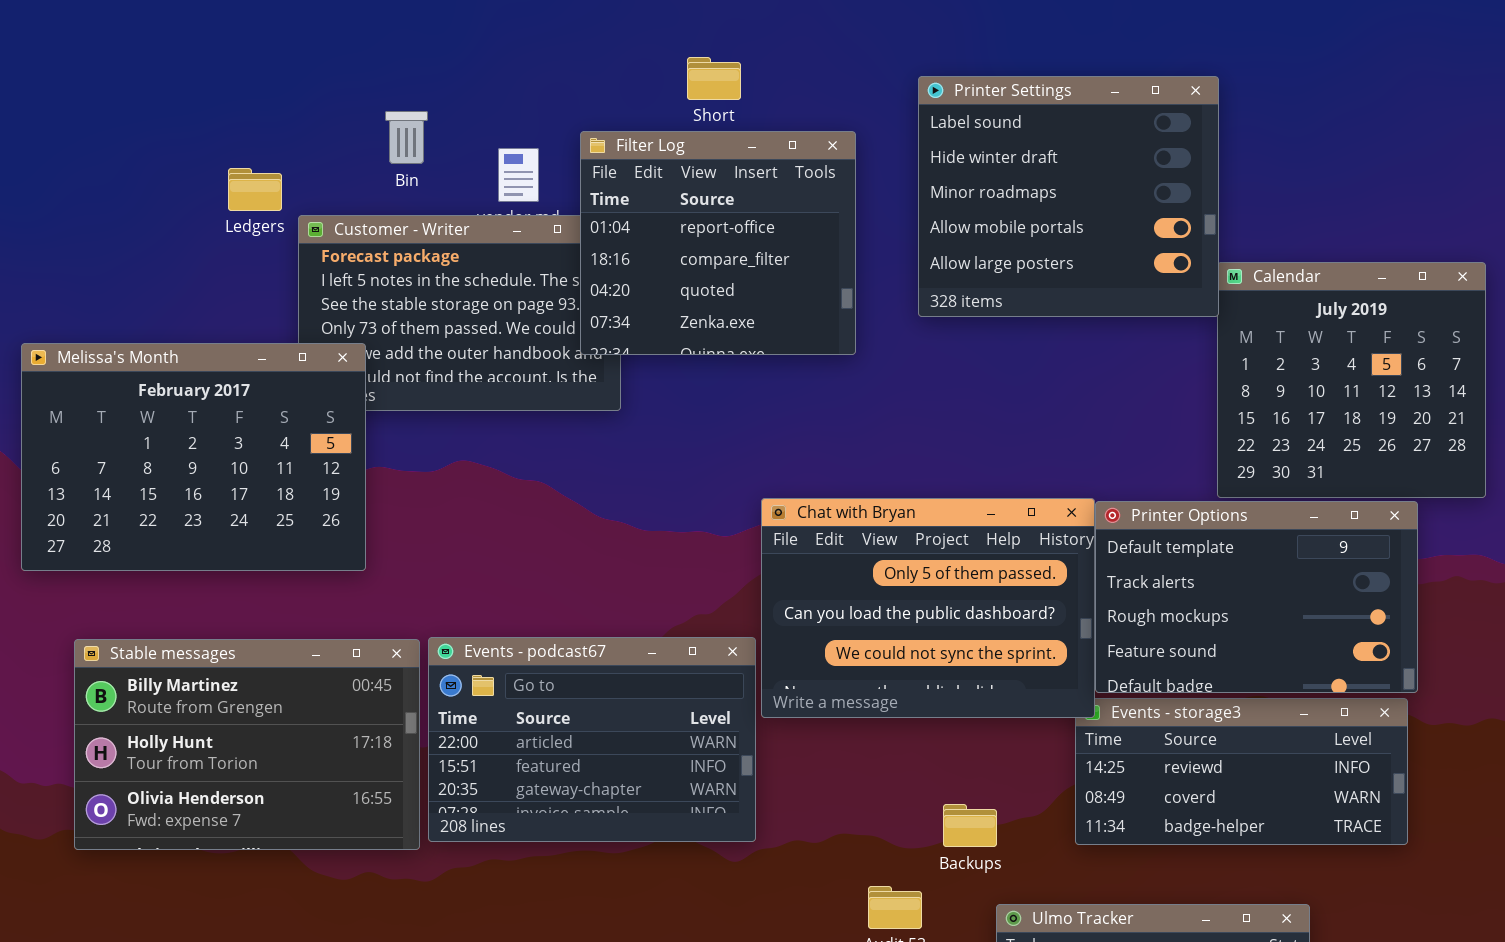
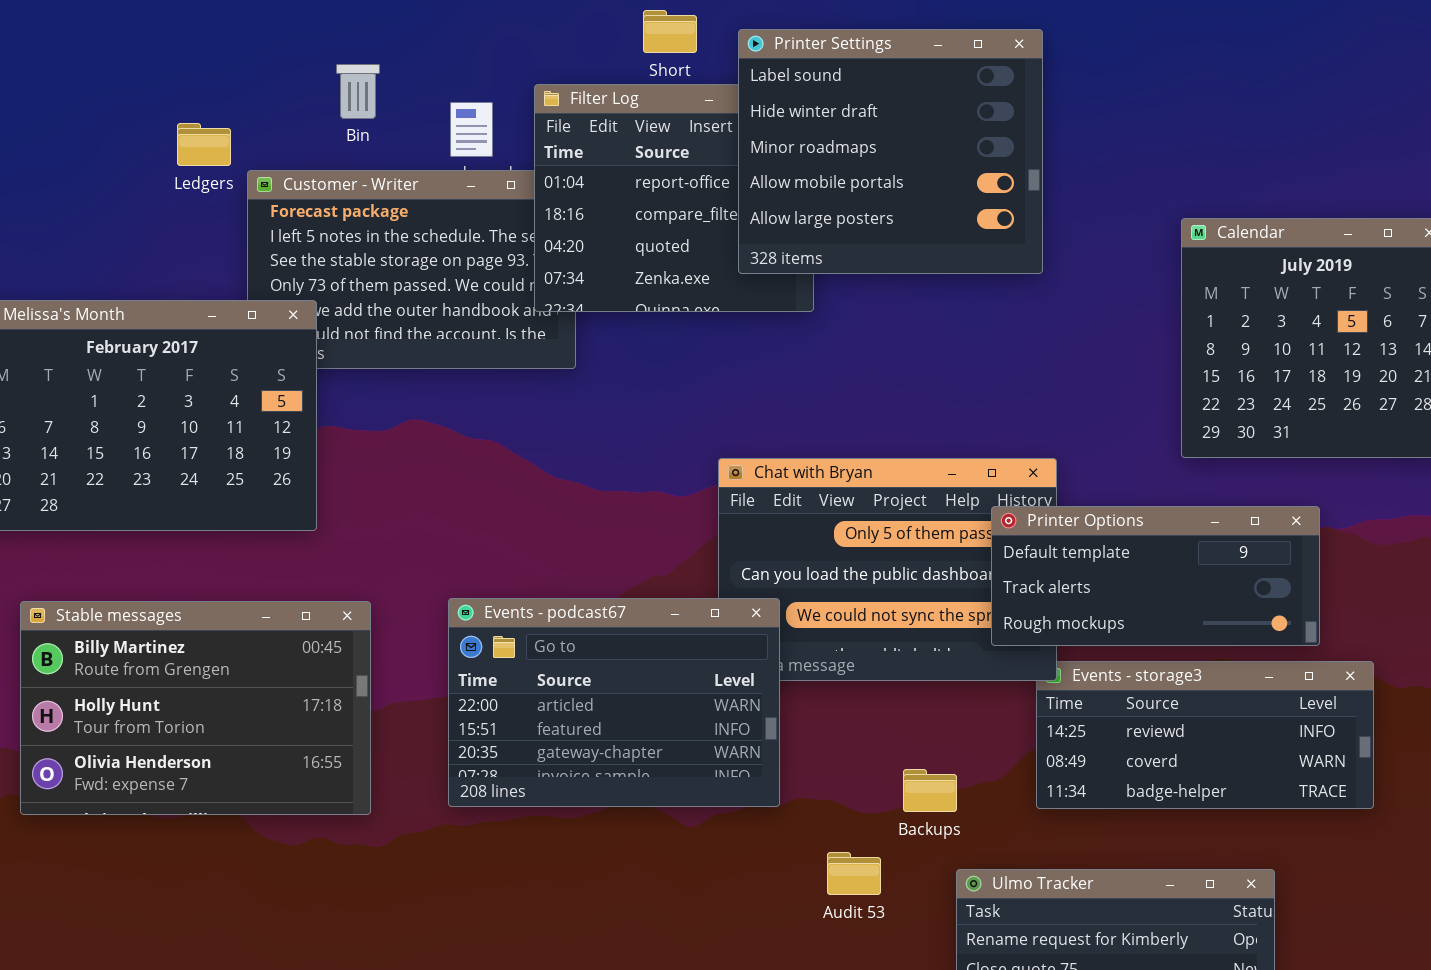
Printer Settings: [918,76,1219,317] -> [738,29,1043,274], moved
Printer Options: [1095,501,1418,693] -> [991,506,1320,646], moved, resized
Events - podcast67: [428,637,756,842] -> [448,598,780,807], moved

